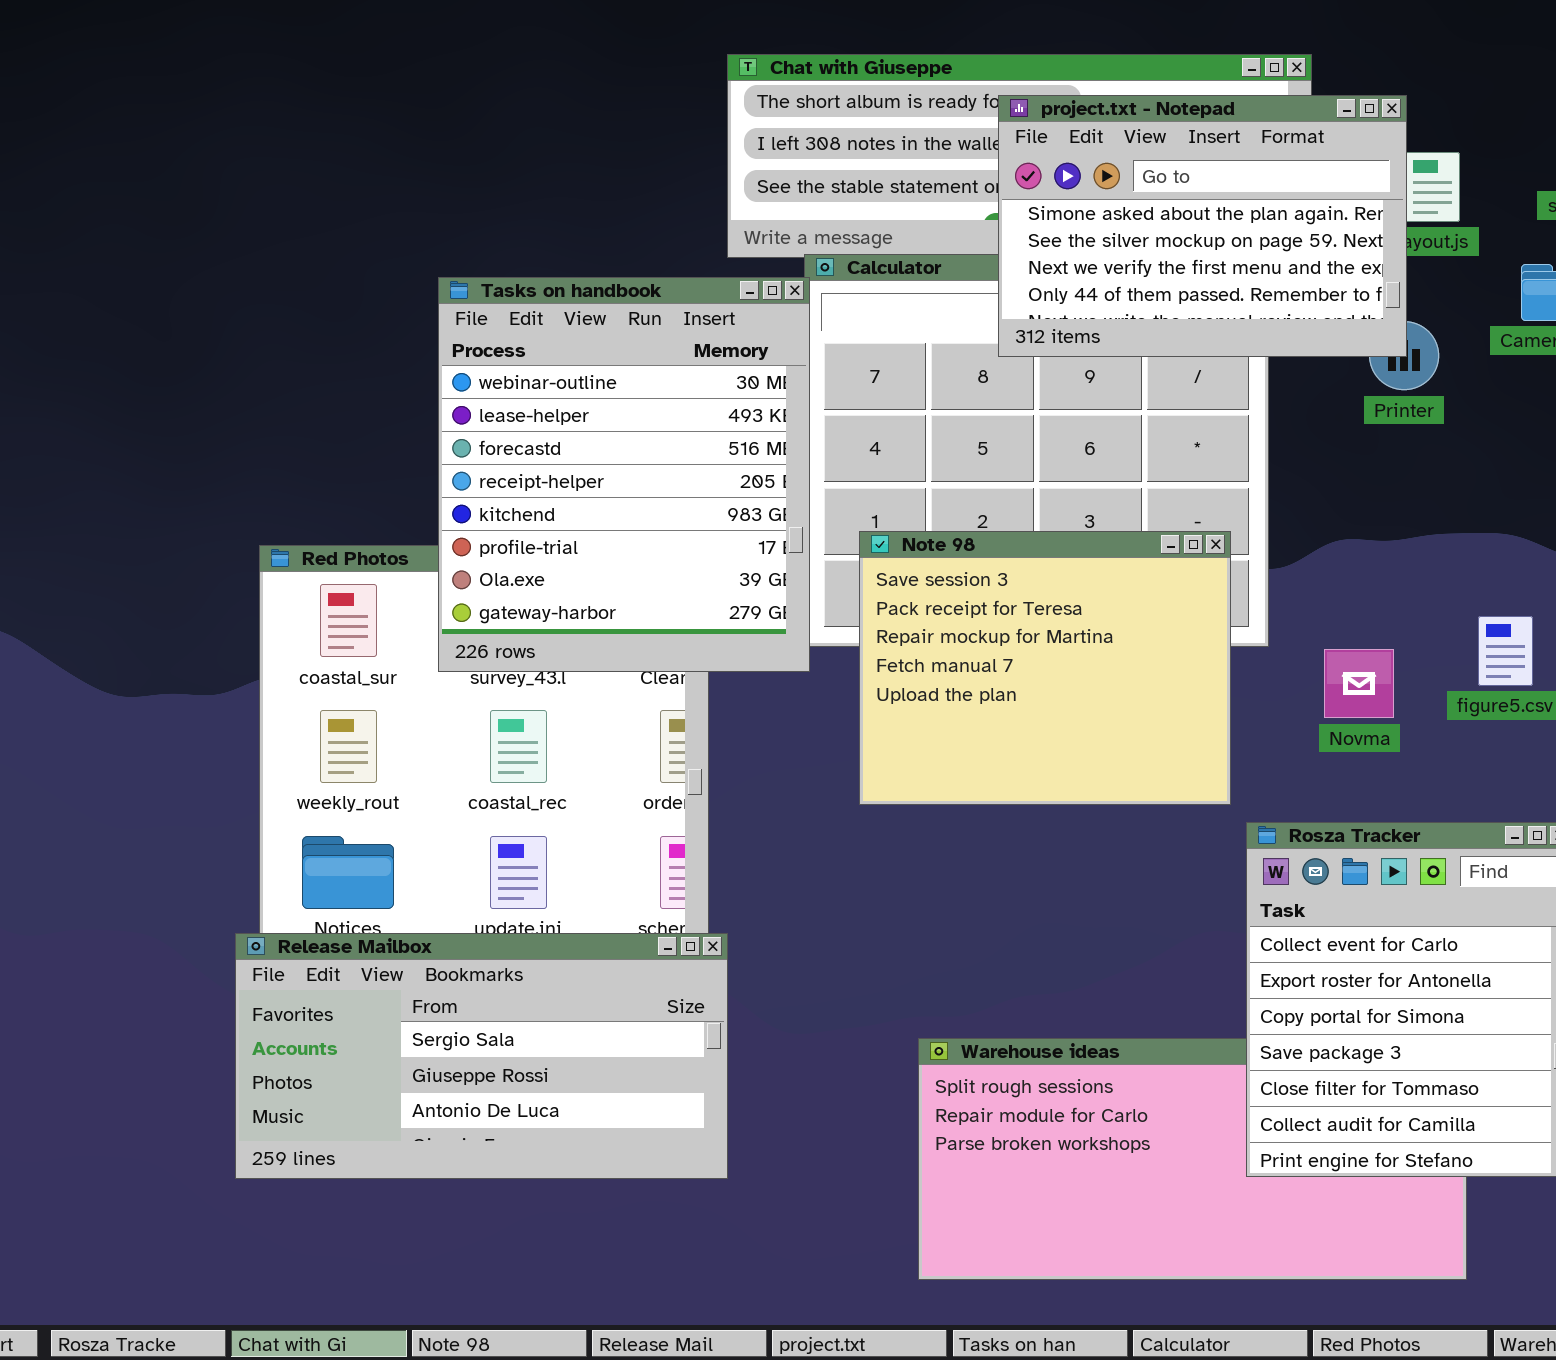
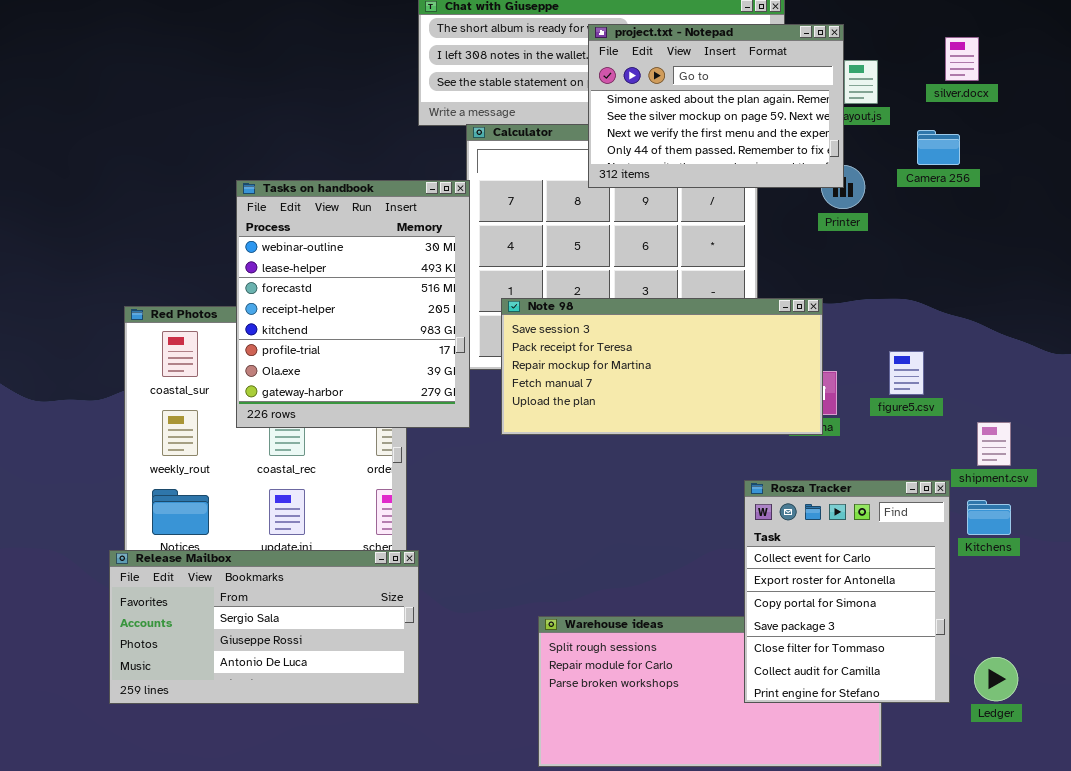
Tasks on handbook: [438,277,810,672] -> [236,180,470,428], moved
Note 98: [859,531,1231,805] -> [501,298,823,435], resized

